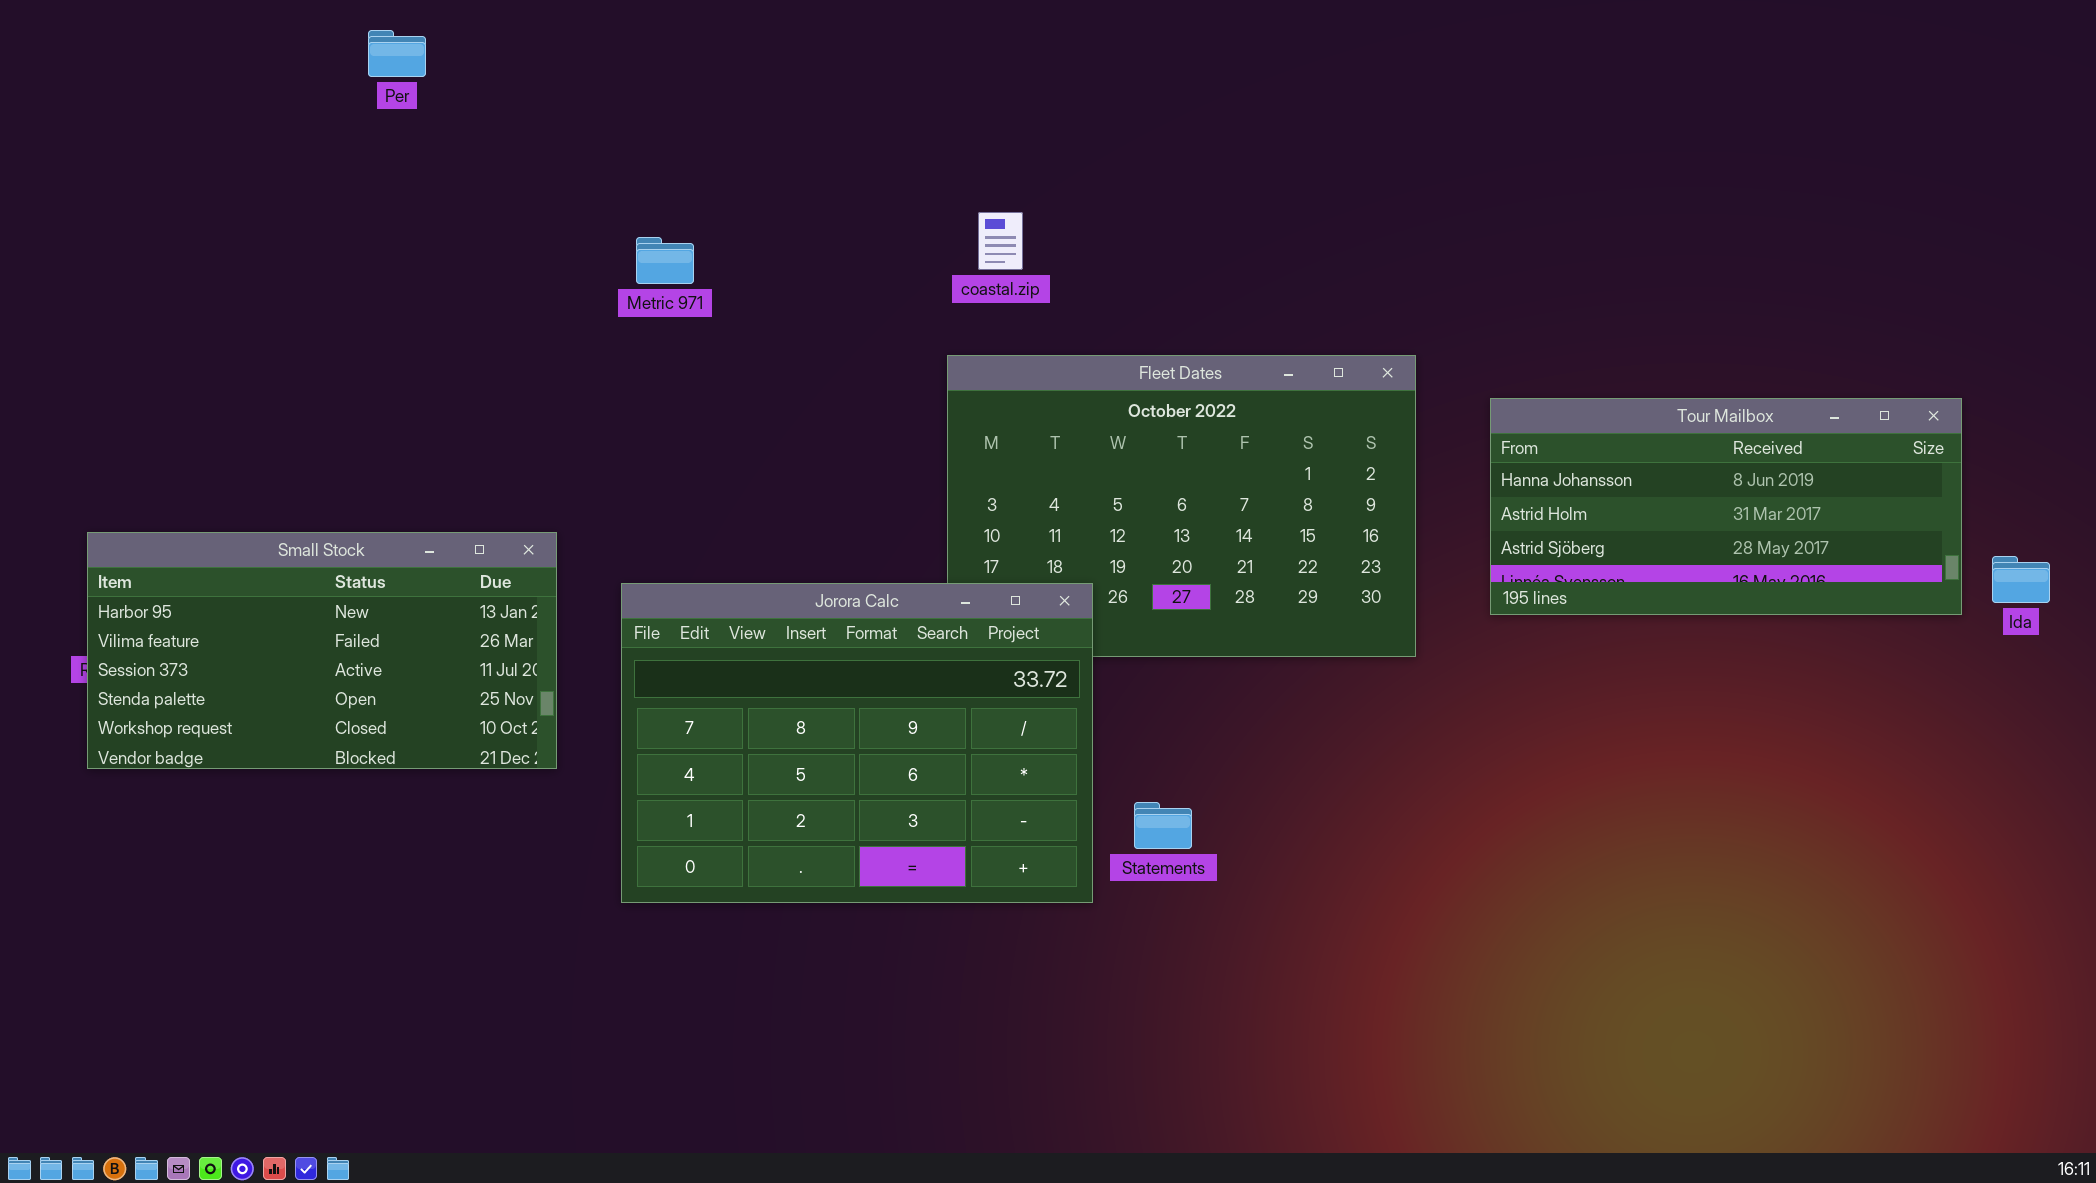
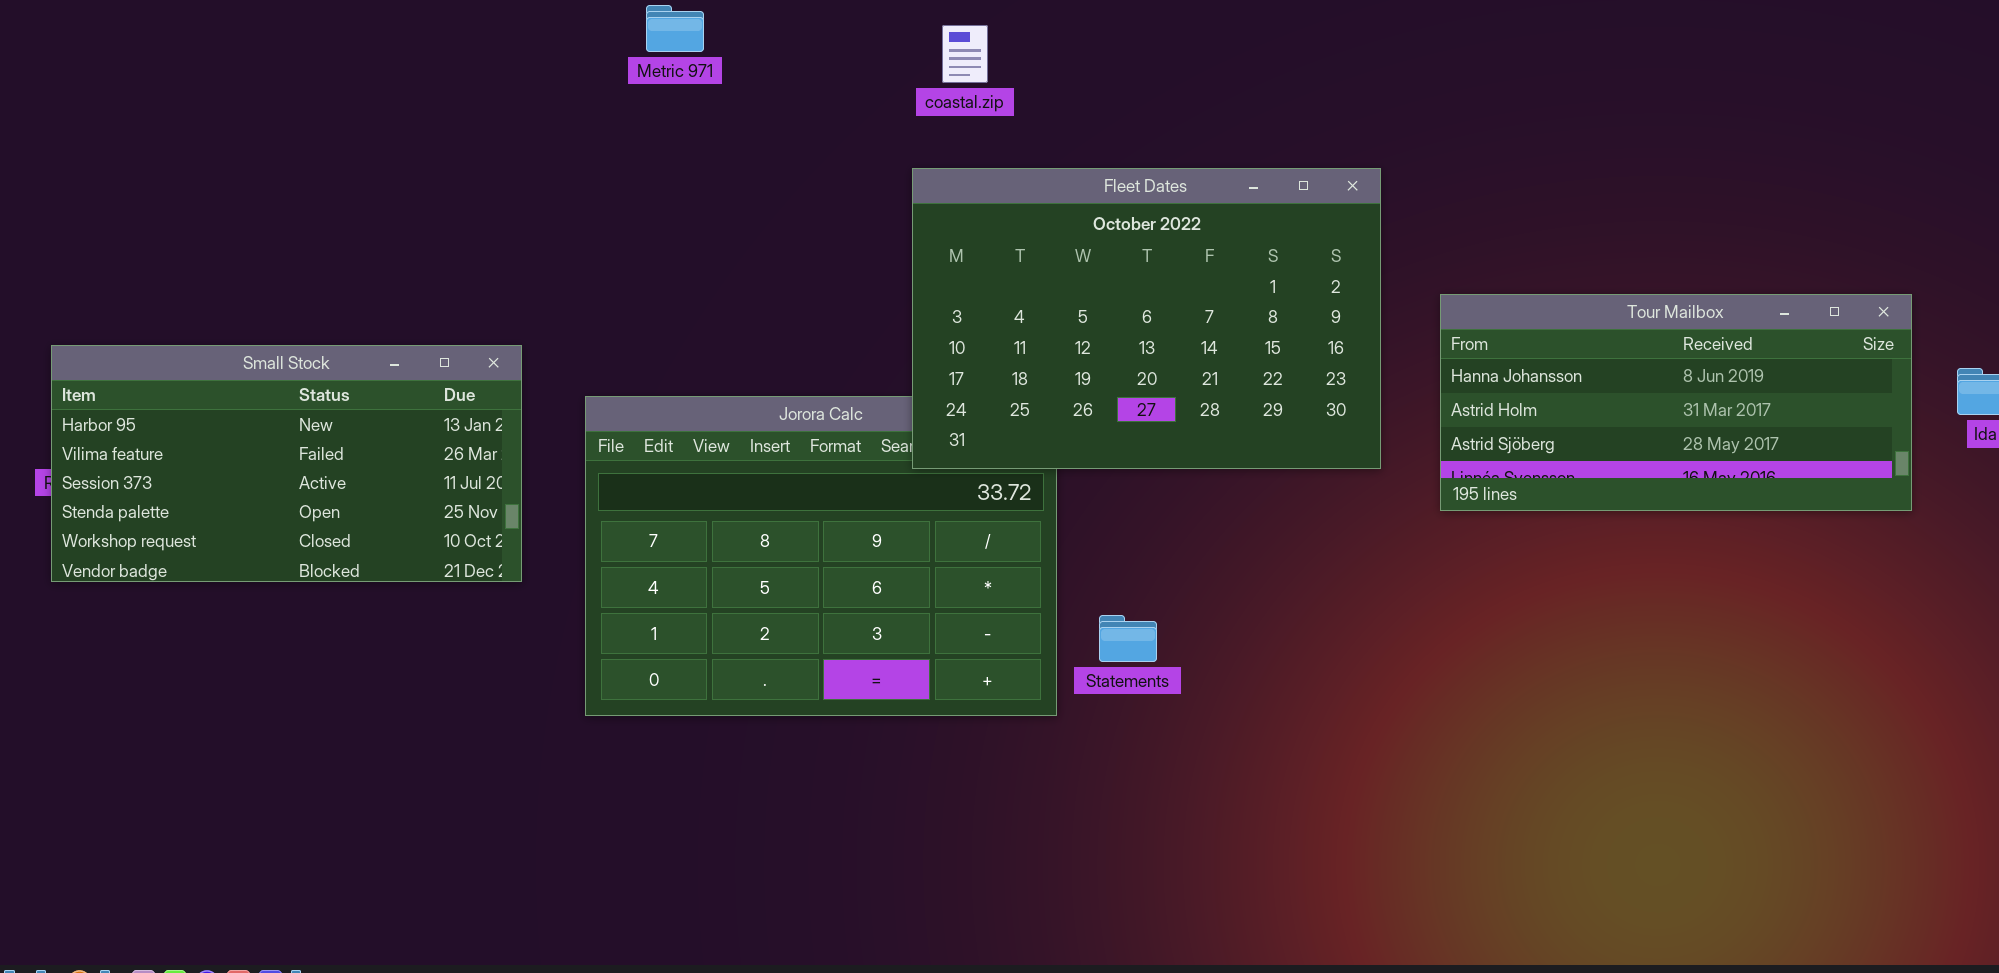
Metric 971: [636,237,694,284] -> [646,5,704,52], moved
Fleet Dates: [947,355,1416,657] -> [912,168,1381,469], raised
Tour Mailbox: [1490,398,1962,615] -> [1440,294,1912,511], moved

